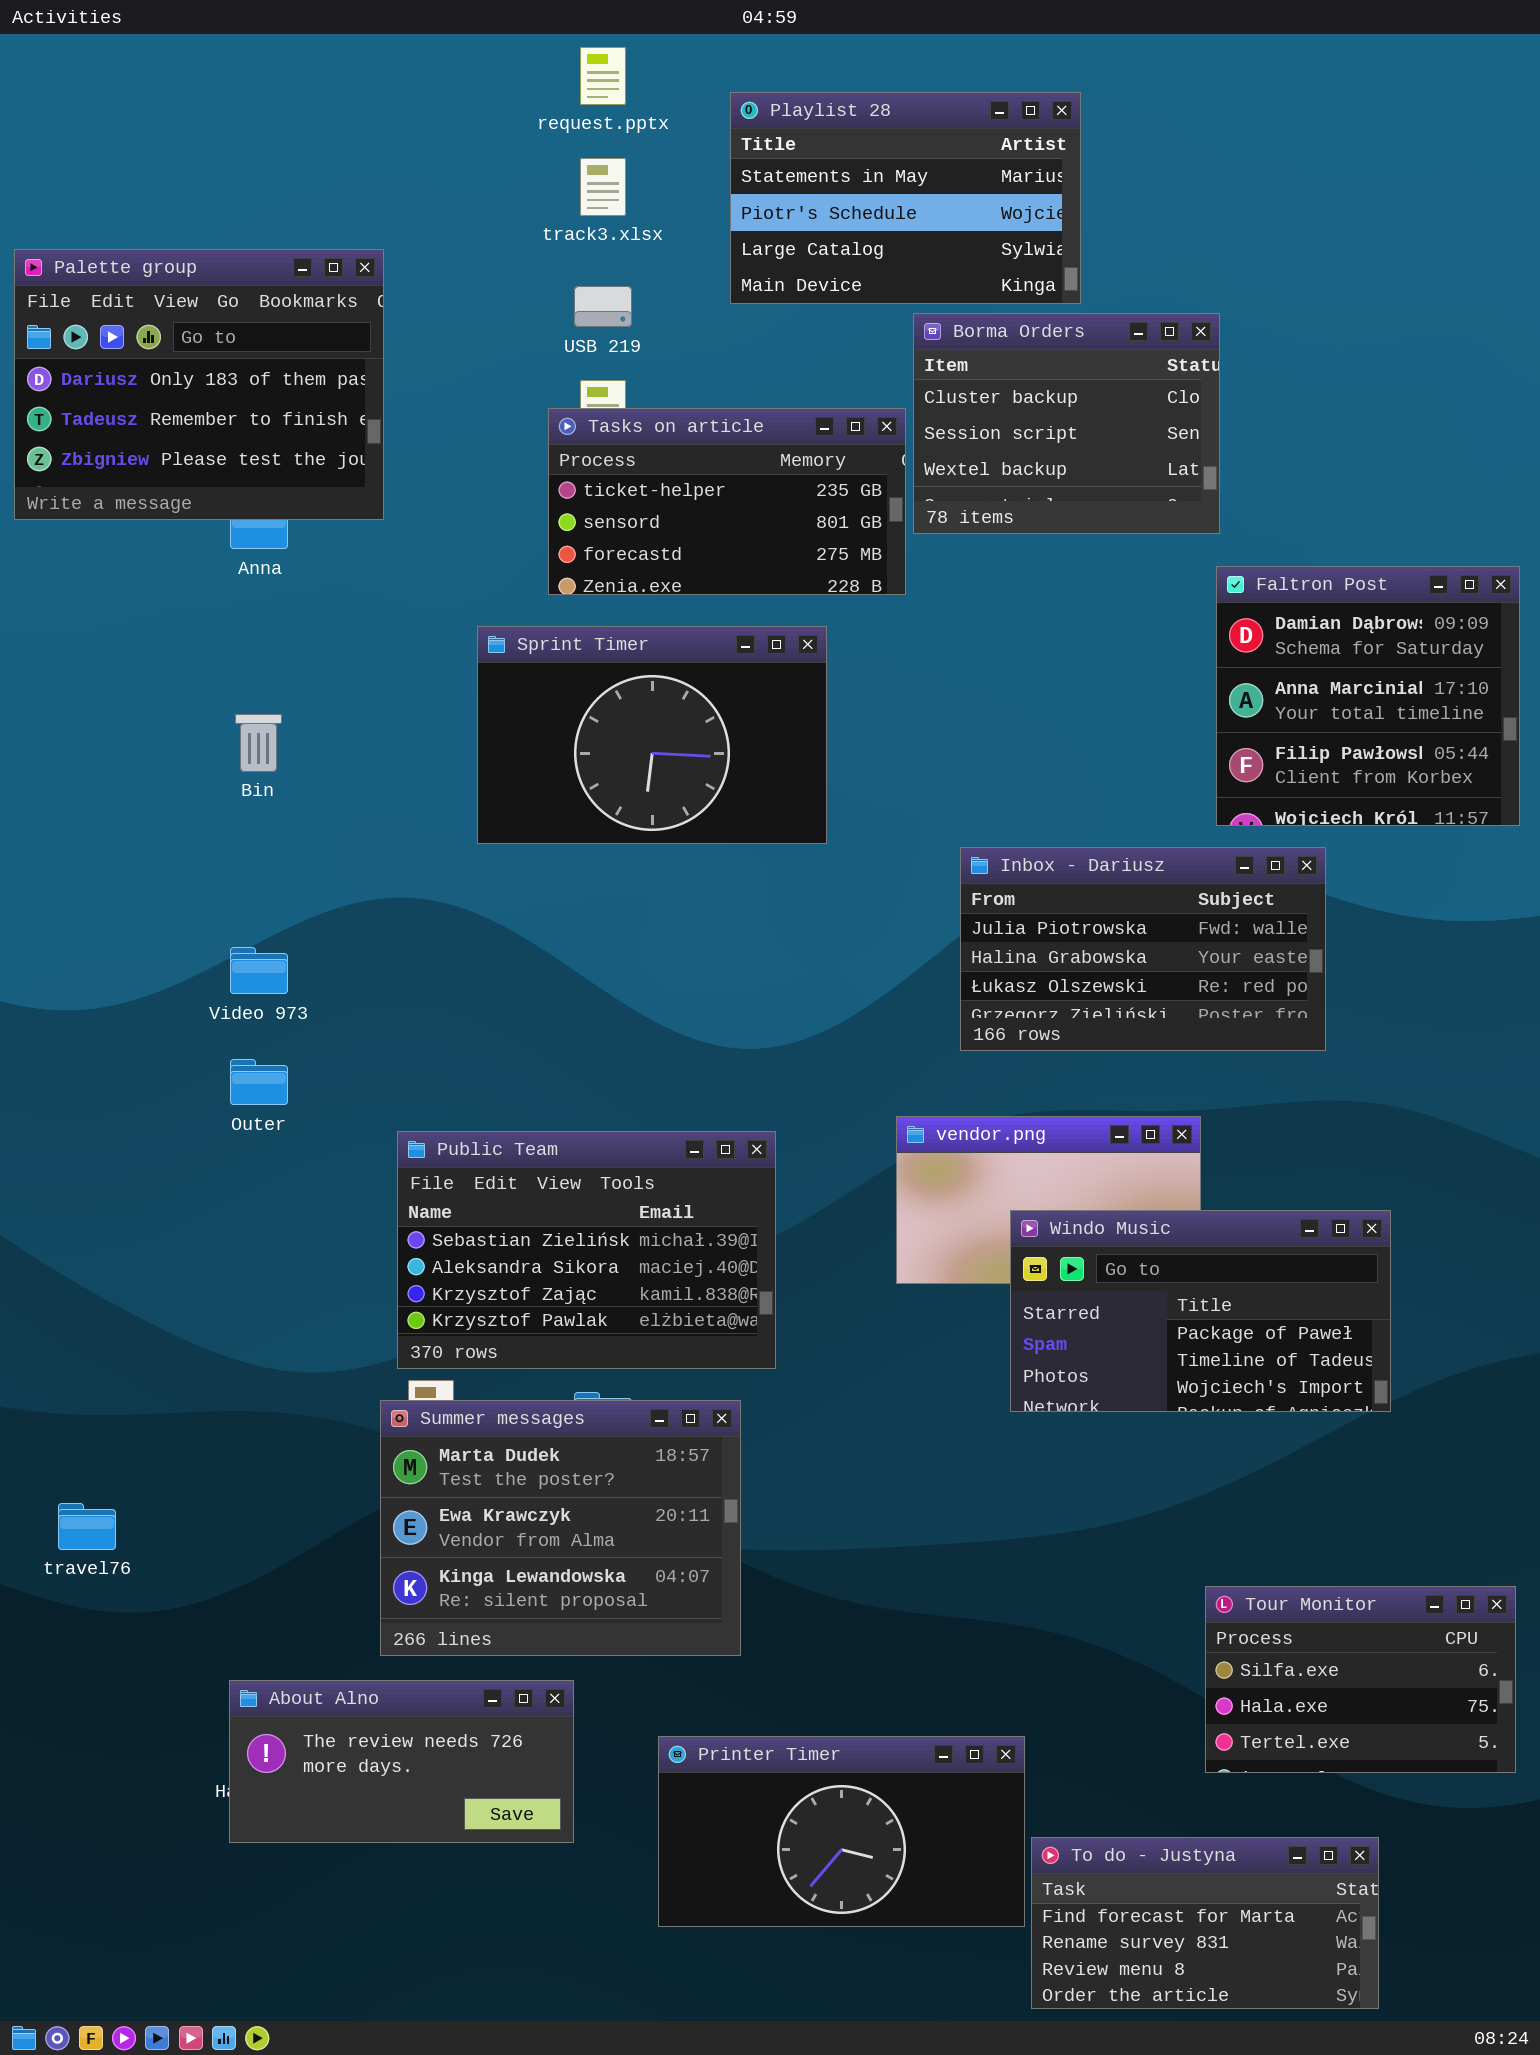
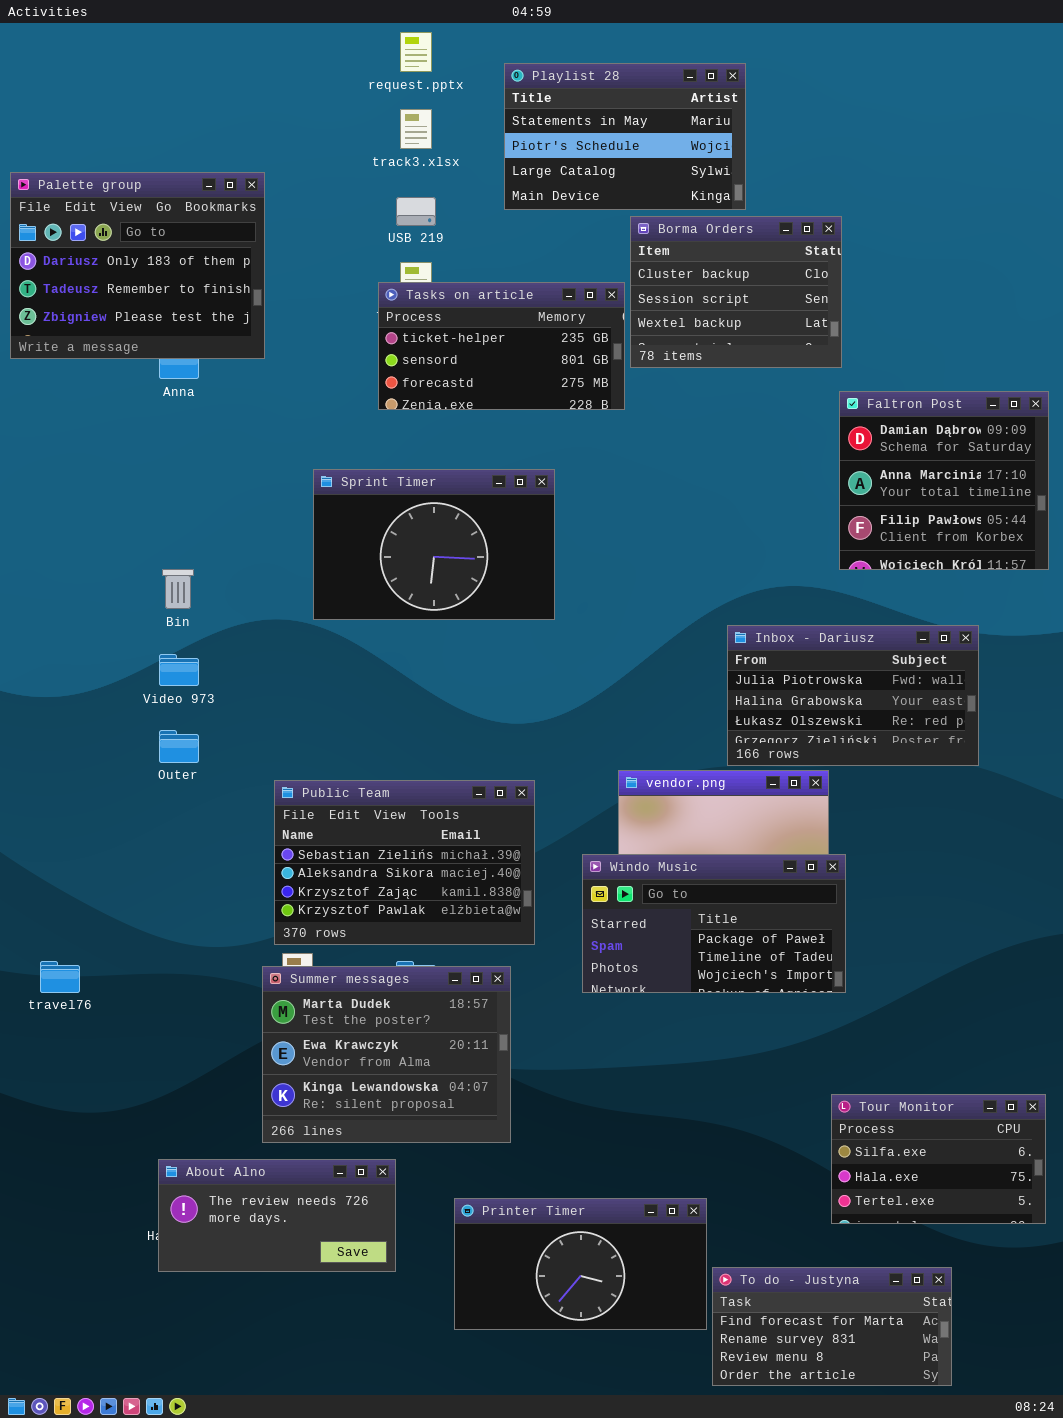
Sprint Timer: [477,626,827,844] -> [313,469,555,620], moved
Bin: [235,714,282,772] -> [162,569,194,609], moved
Inbox - Dariusz: [960,847,1326,1051] -> [727,625,979,766], moved
Windo Music: [1010,1210,1391,1412] -> [582,854,846,993], moved
travel76: [58,1503,116,1550] -> [40,961,80,993], moved

